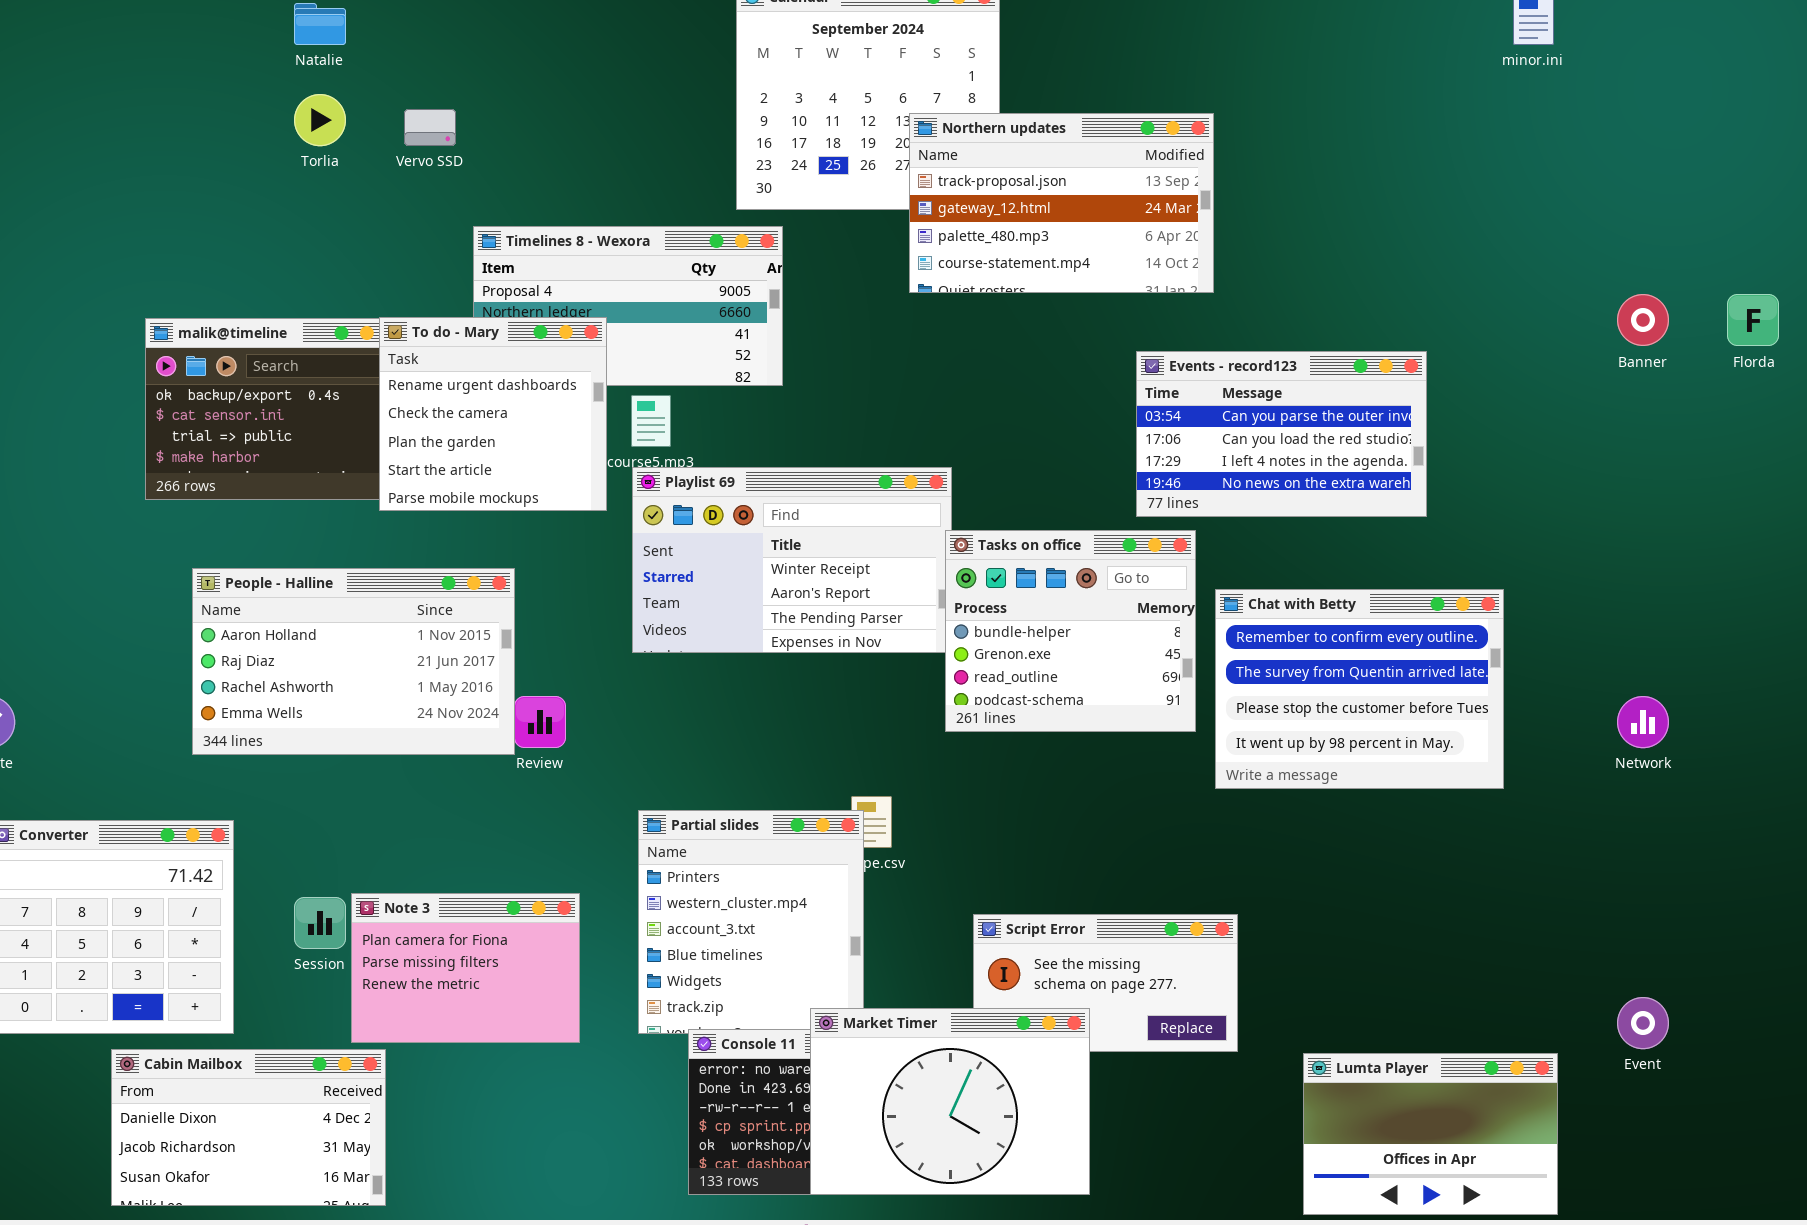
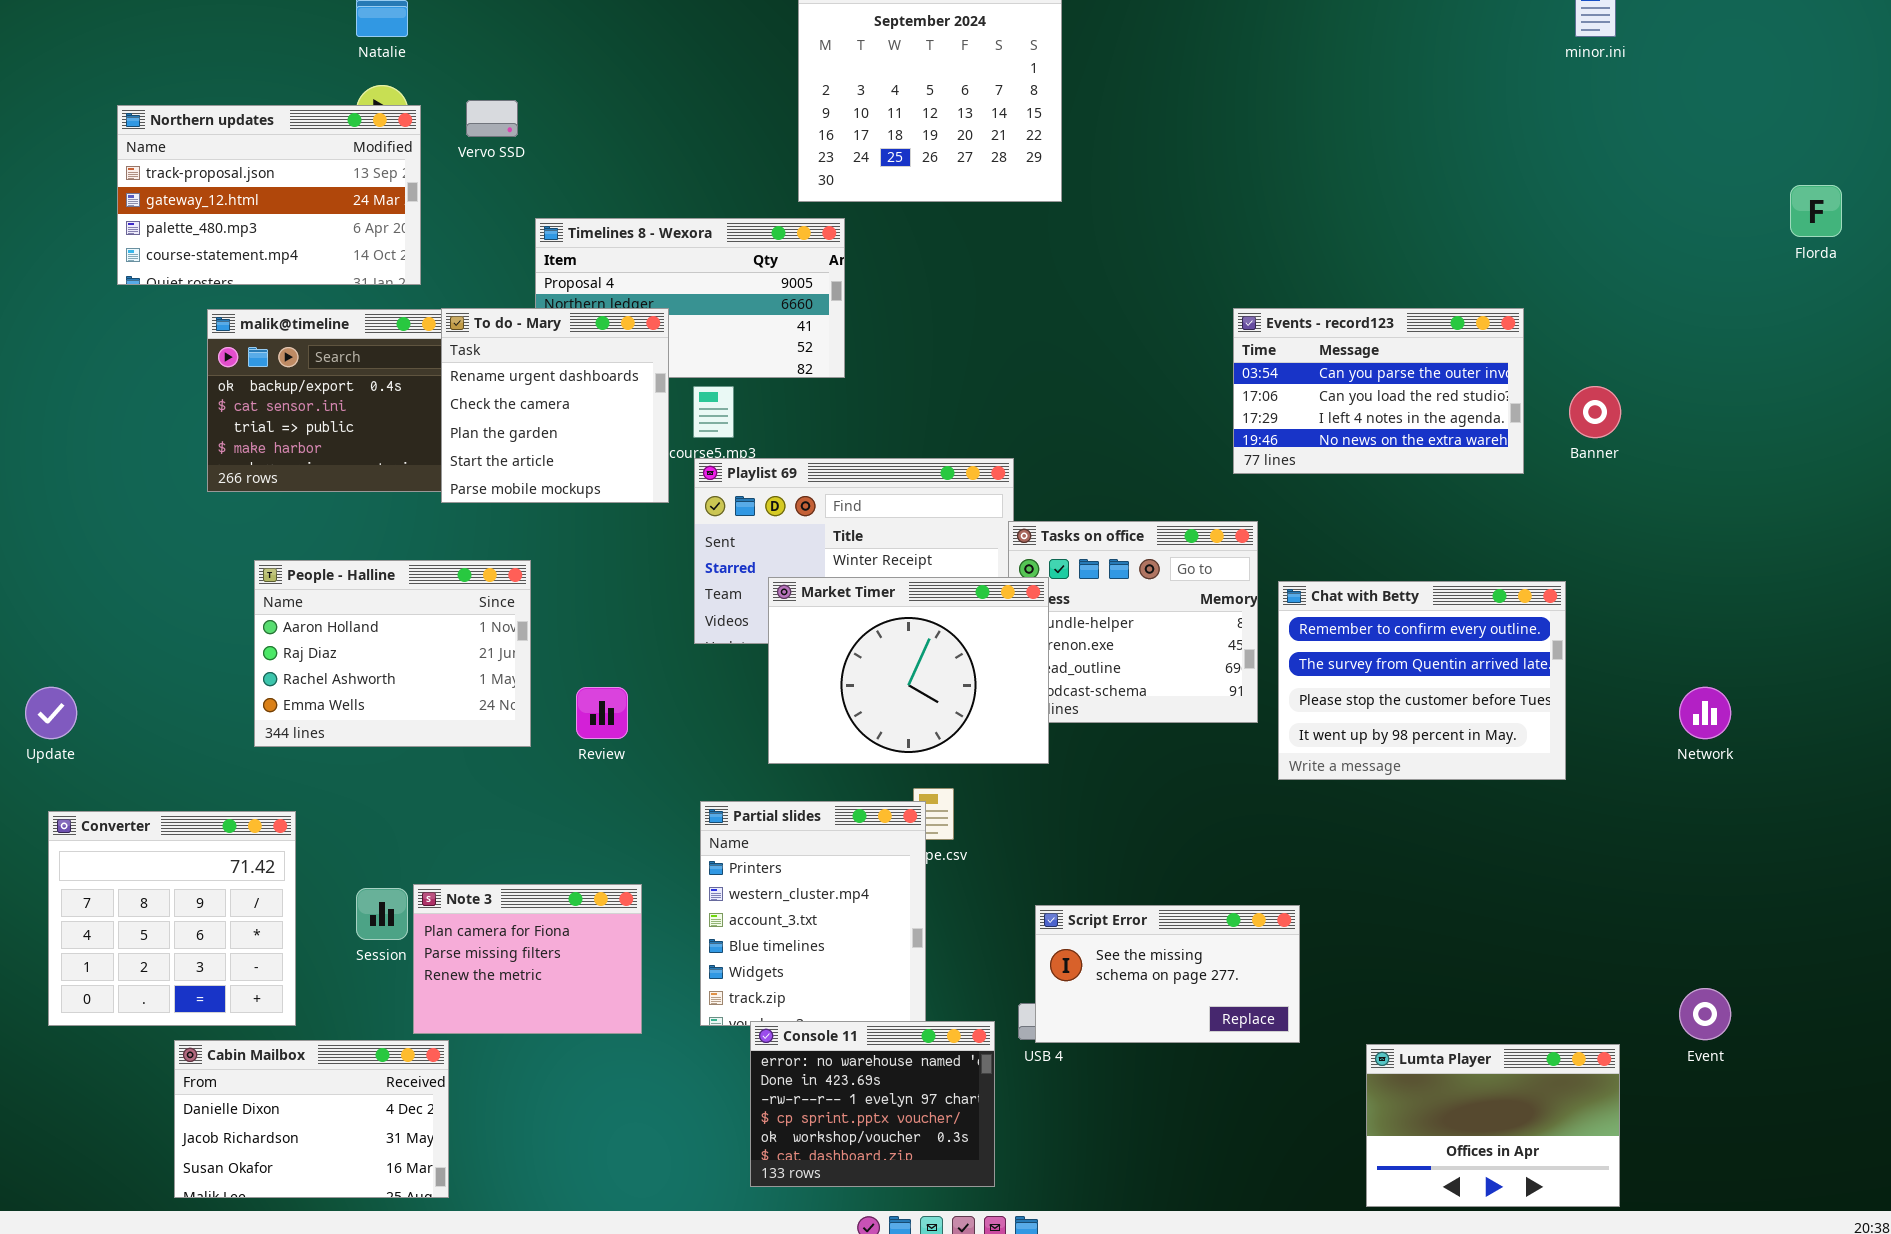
Northern updates: [909,113,1214,293] -> [117,105,421,285], moved
Banner: [1617,294,1669,346] -> [1569,386,1621,438], moved
Florda: [1727,294,1779,346] -> [1790,185,1842,237], moved
Events - record123: [1136,351,1427,517] -> [1233,308,1524,474], moved
People - Halline: [192,568,515,755] -> [254,560,531,747], resized
Market Timer: [810,1008,1090,1195] -> [768,577,1049,764], moved

